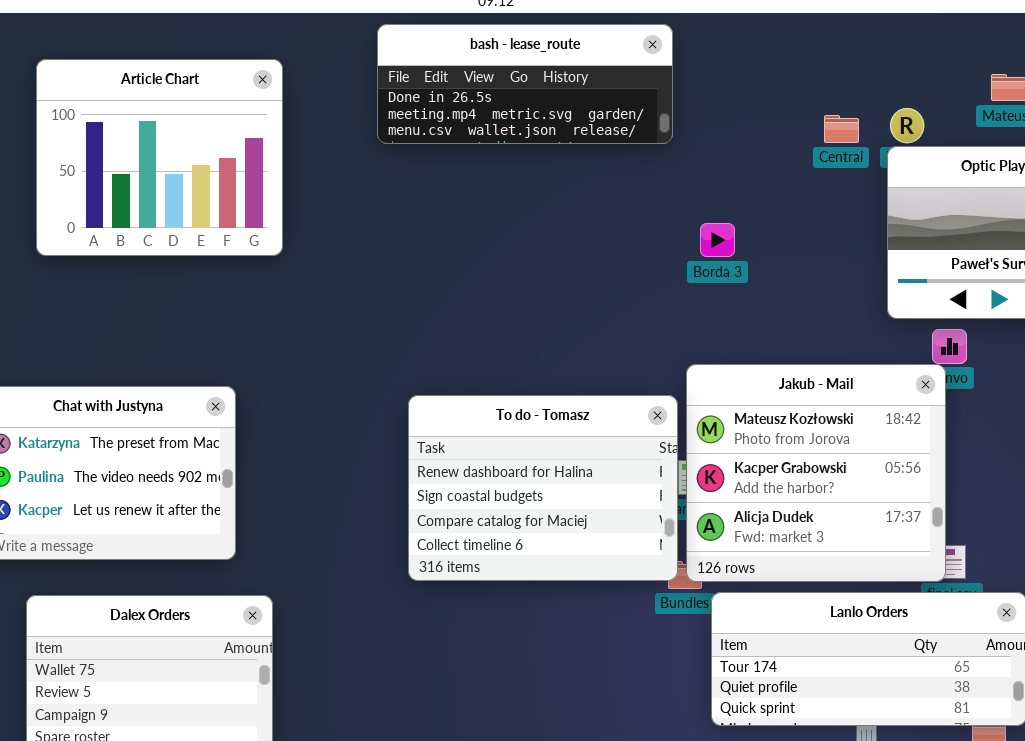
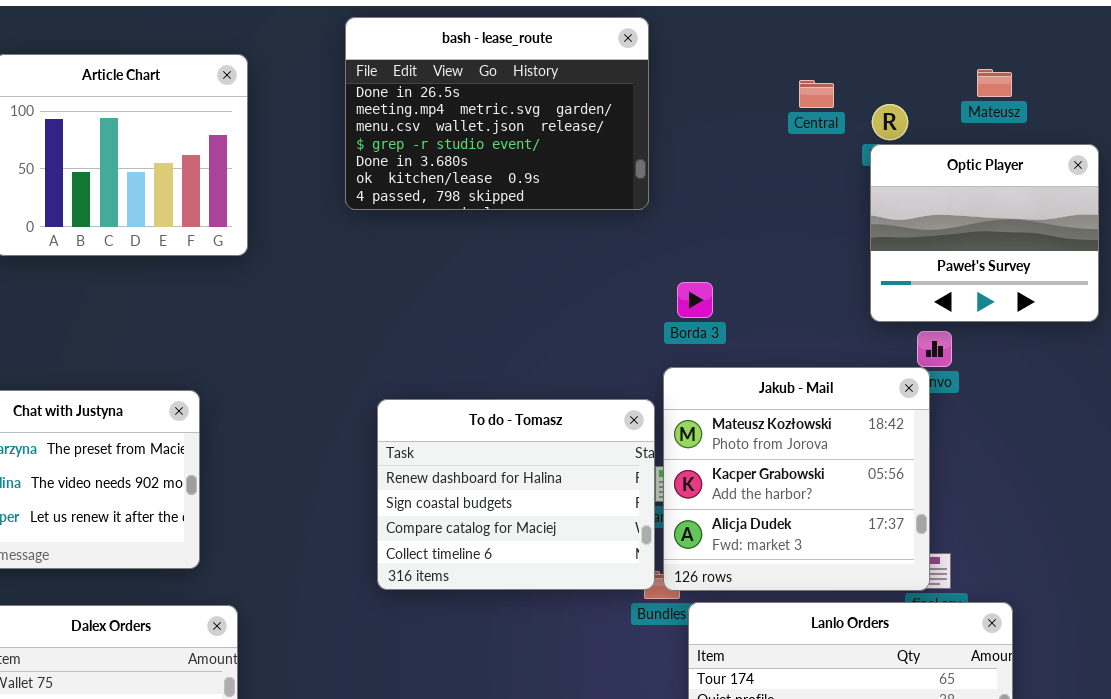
bash - lease_route: [377,24,673,144] -> [345,17,649,210], resized
Central: [824,115,859,143] -> [799,80,834,108], moved
Borda 3: [700,223,735,257] -> [677,282,713,318], moved

